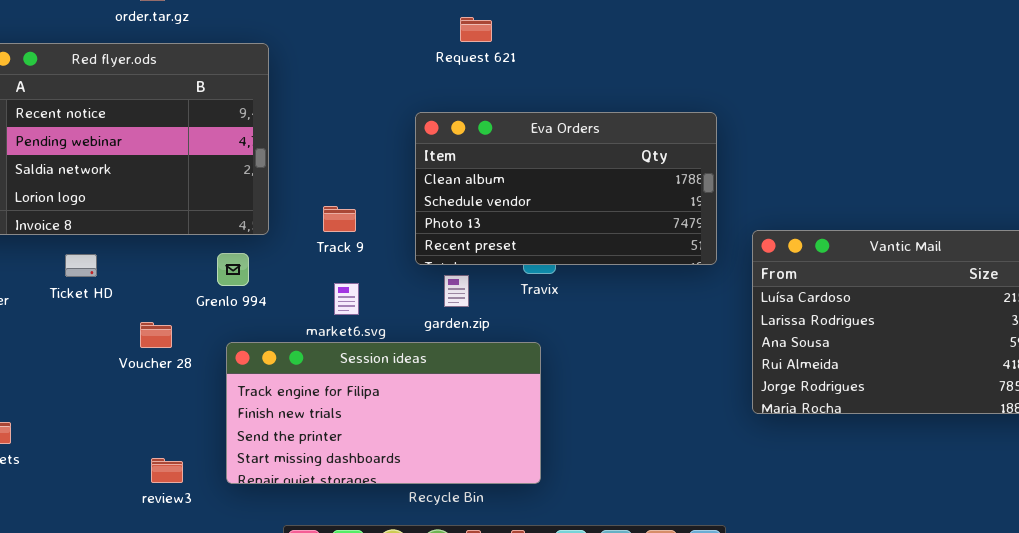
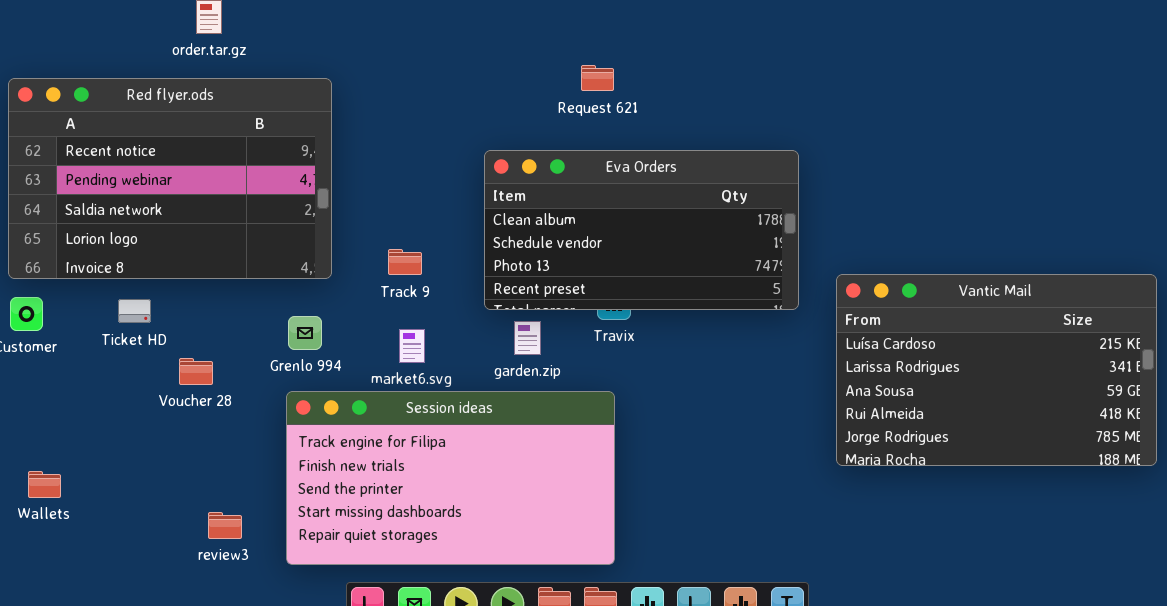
Request 621: [460,17,492,42] -> [581,65,614,91], moved
Grenlo 994: [217,253,249,286] -> [288,316,322,350], moved
Voucher 28: [140,322,172,348] -> [179,358,213,385], moved
Session ideas: [226,342,541,484] -> [286,391,615,565], resized

